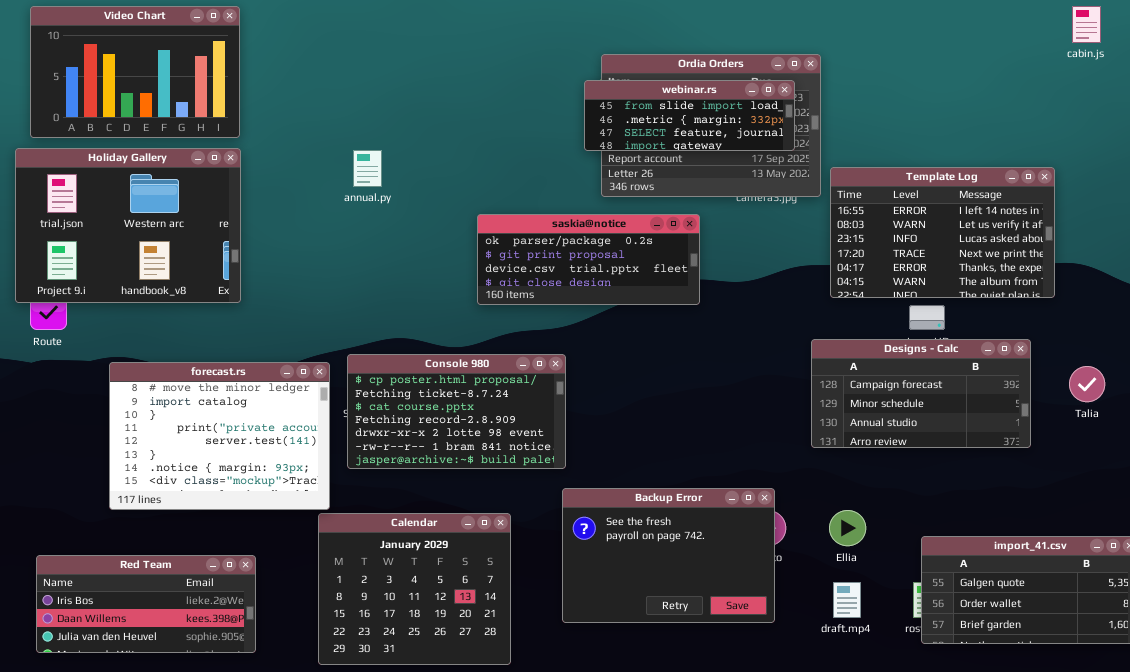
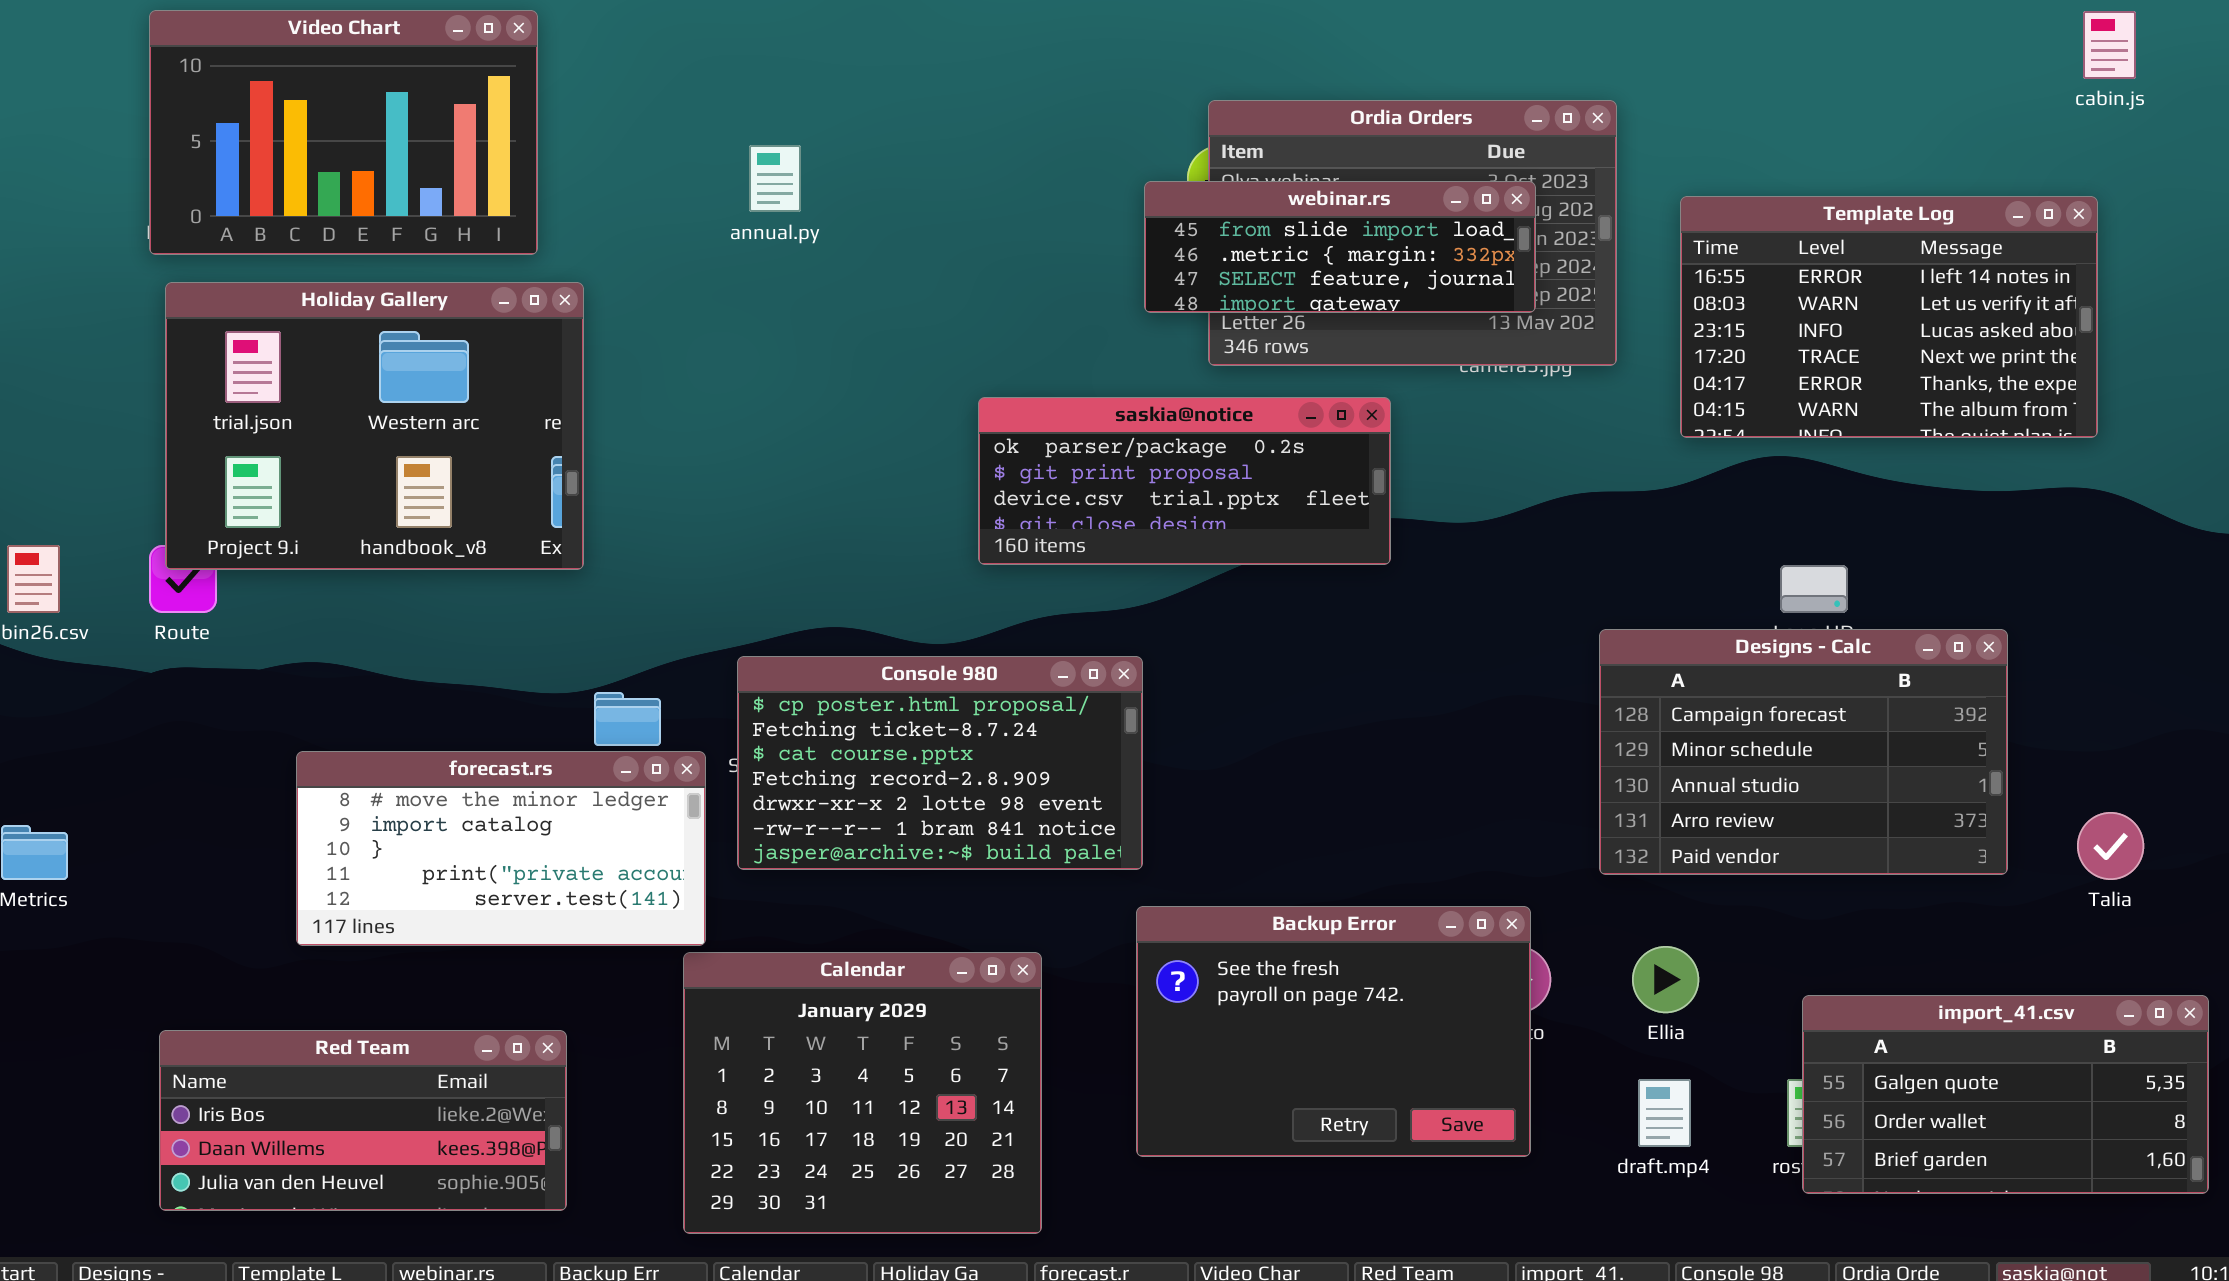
webinar.rs: [584,80,795,151] -> [1144,181,1536,313], moved
Holiday Gallery: [15,148,241,303] -> [165,282,584,570], moved
annual.py: [353,150,382,187] -> [749,145,801,212], moved
Template Log: [830,167,1055,298] -> [1680,196,2098,438], moved
Designs - Calc: [811,339,1031,448] -> [1599,629,2008,875], resized
forecast.rs: [109,362,330,510] -> [296,751,706,946], resized
Talia: [1069,366,1105,402] -> [2077,812,2144,880], moved

